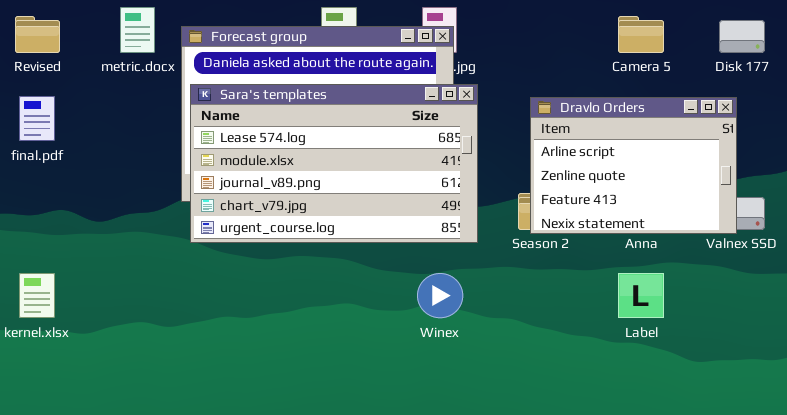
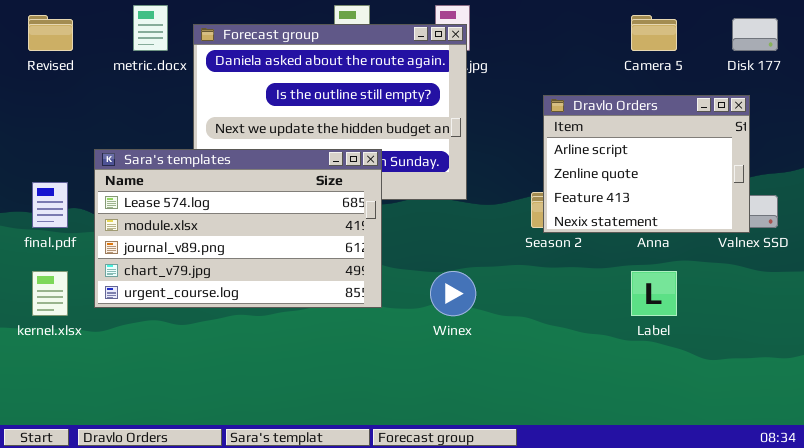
Sara's templates: [190,84,478,243] -> [94,149,382,308], moved
final.pdf: [19,96,55,141] -> [32,182,68,228], moved

